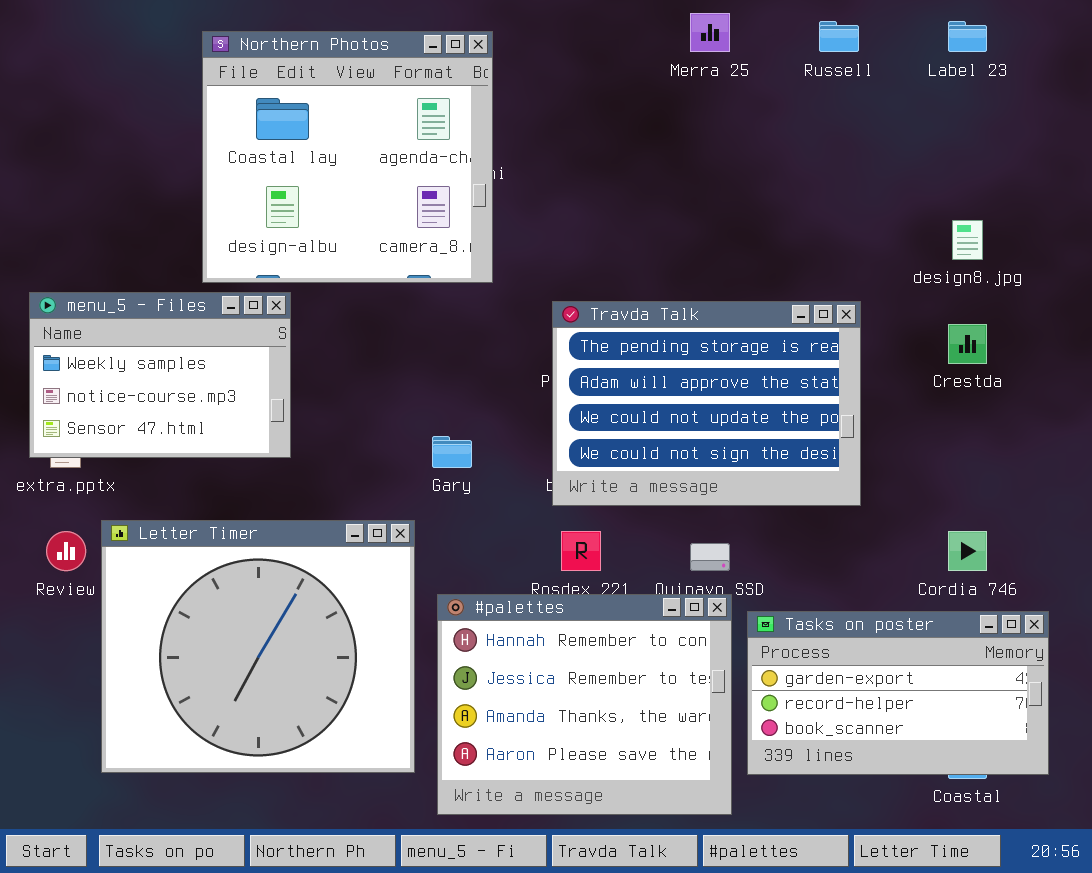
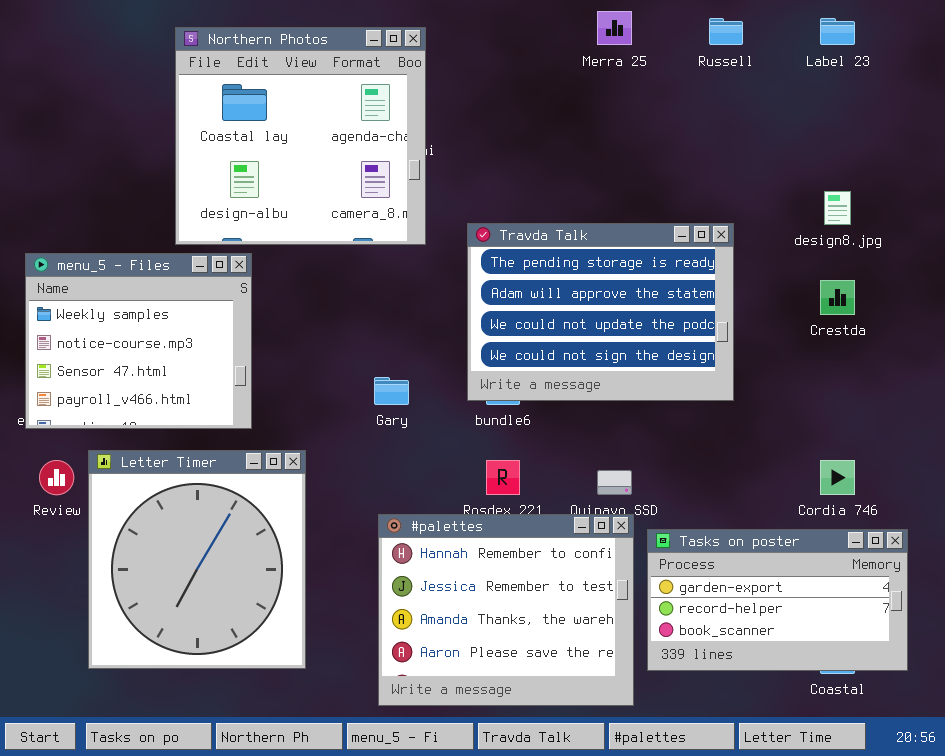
menu_5 - Files: [29,292,291,458] -> [25,253,252,429], resized
Travda Talk: [552,301,861,506] -> [467,223,734,401], moved
Letter Timer: [101,520,415,773] -> [88,450,306,669], resized

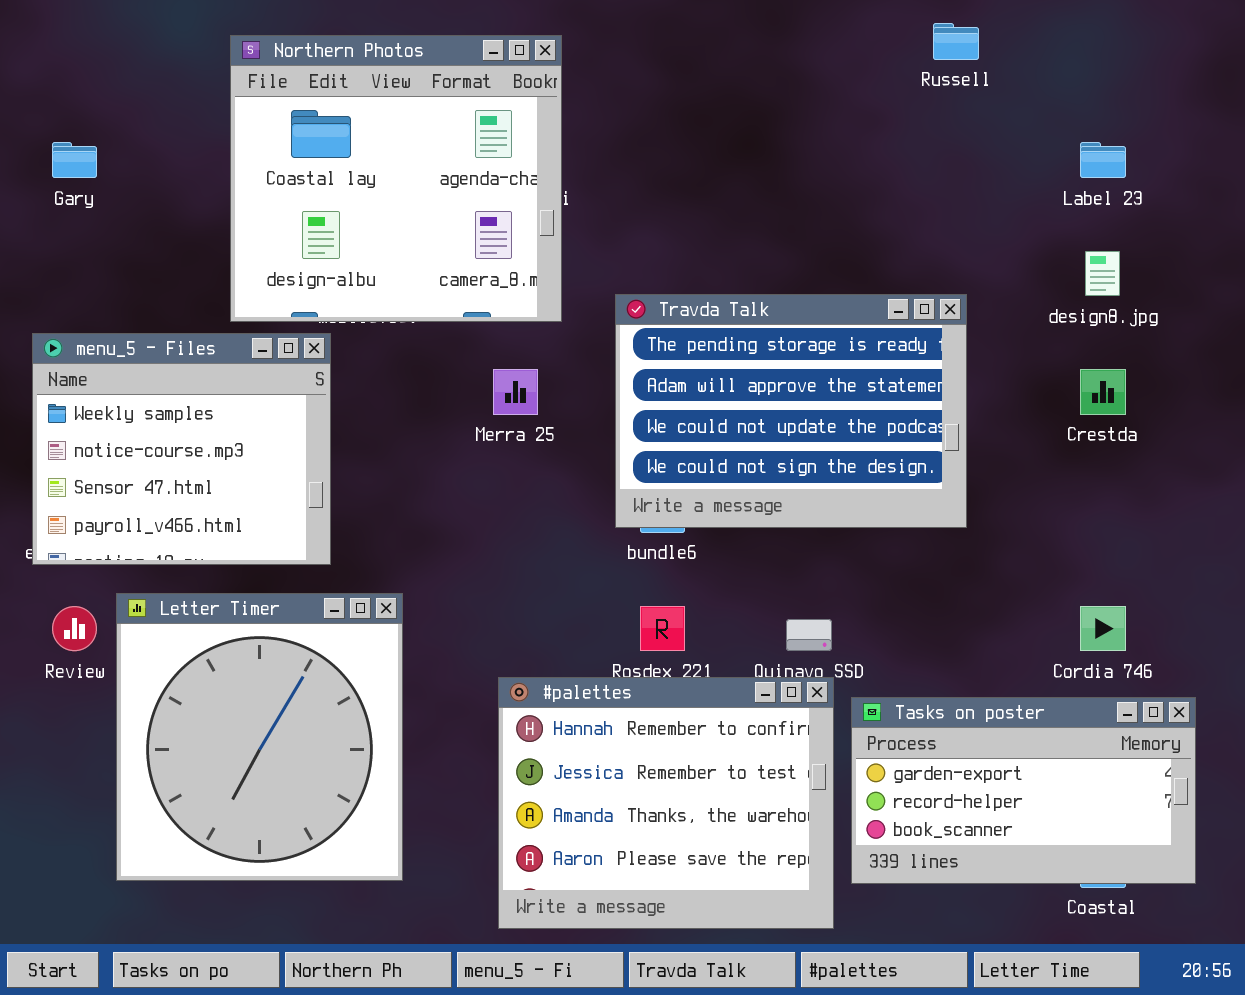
Merra 25: [597,11,632,45] -> [493,369,538,415], moved
Label 23: [820,18,855,45] -> [1080,142,1126,178], moved
Gary: [374,377,409,405] -> [52,142,97,178], moved

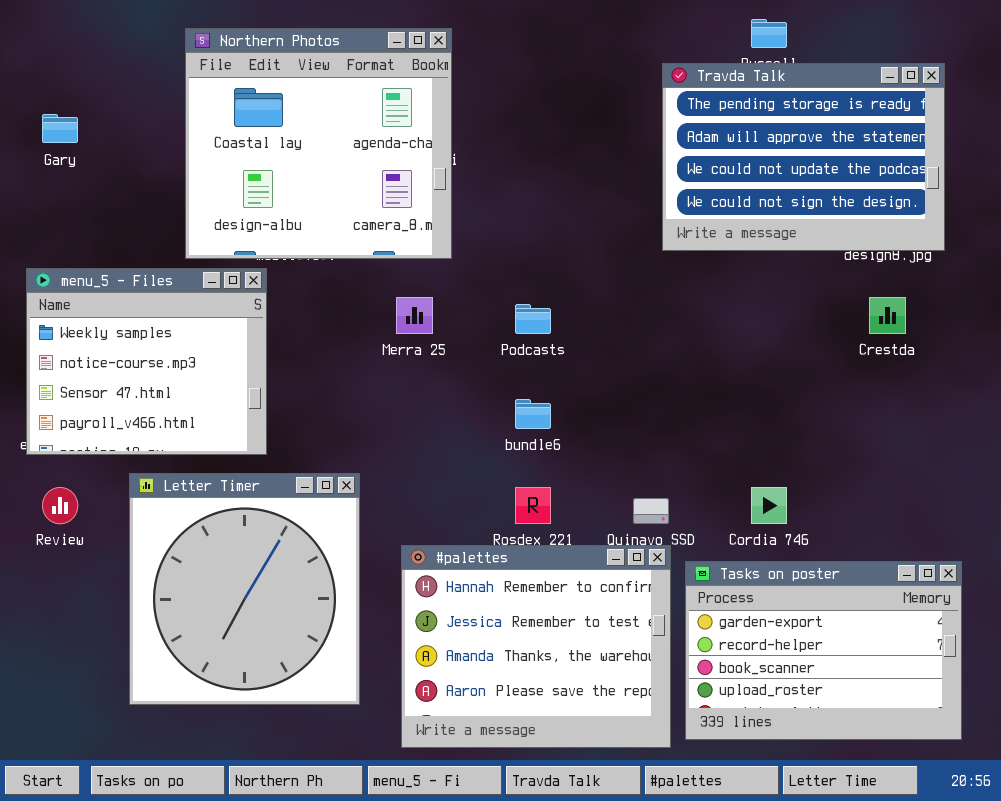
Travda Talk: [615,294,967,528] -> [662,63,945,251], moved
Letter Timer: [116,593,403,881] -> [129,473,360,705], moved
Cordia 746: [1080,606,1126,651] -> [751,487,787,524], moved
Tasks on poster: [851,697,1196,884] -> [685,561,962,740], resized

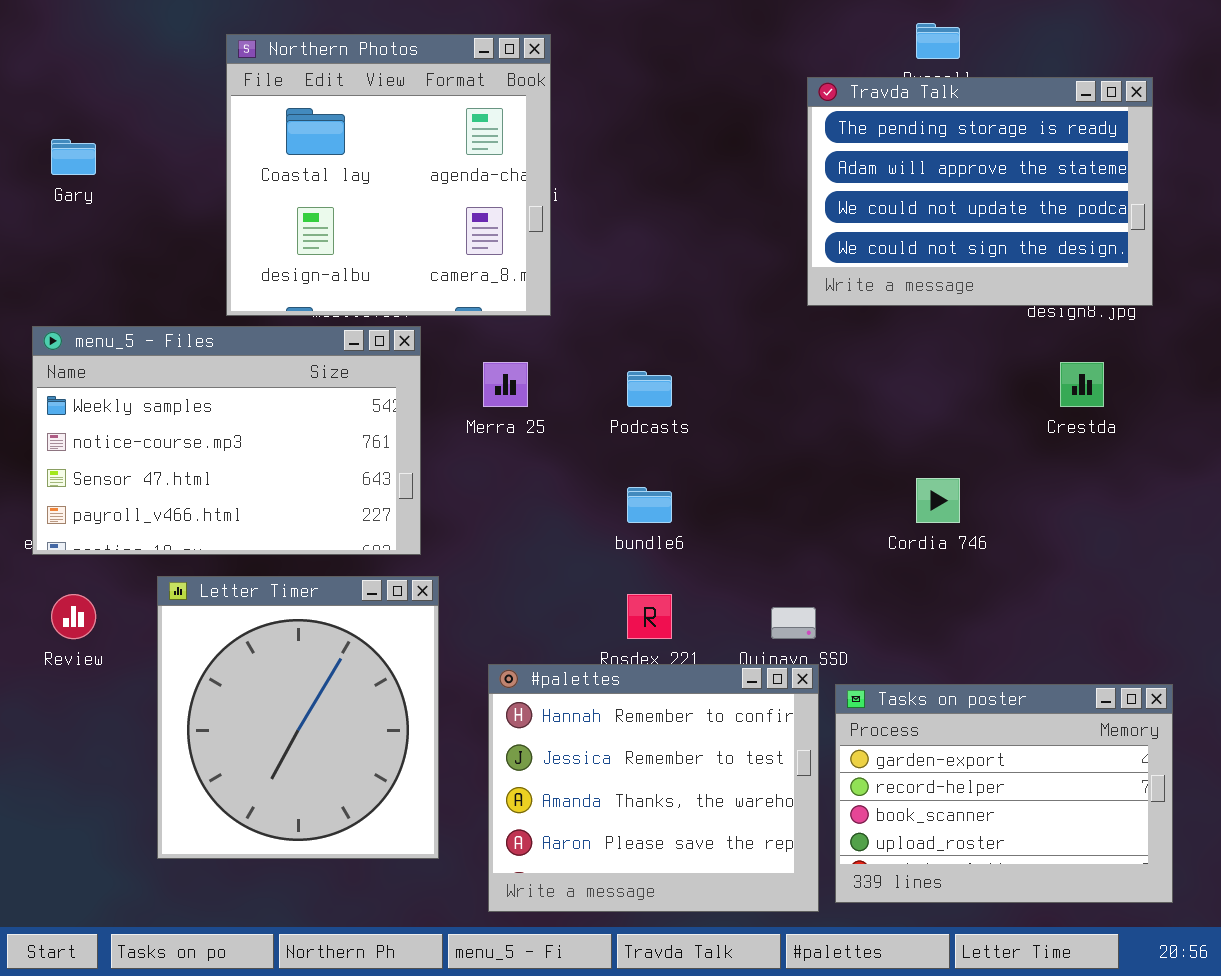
menu_5 - Files: [26,268,267,455] -> [32,326,421,555], resized
Cordia 746: [751,487,787,524] -> [916,478,960,523], moved

